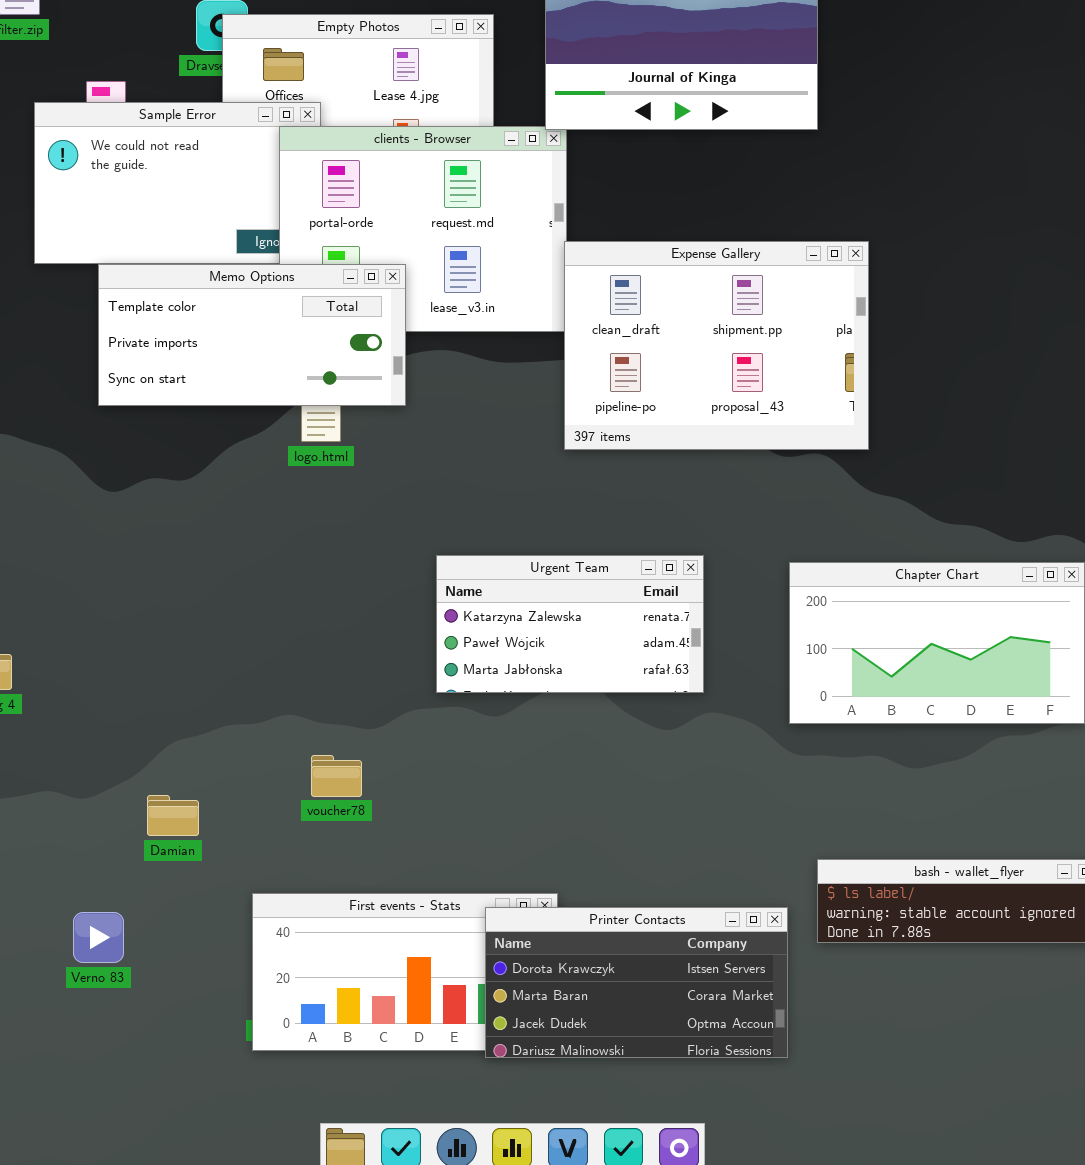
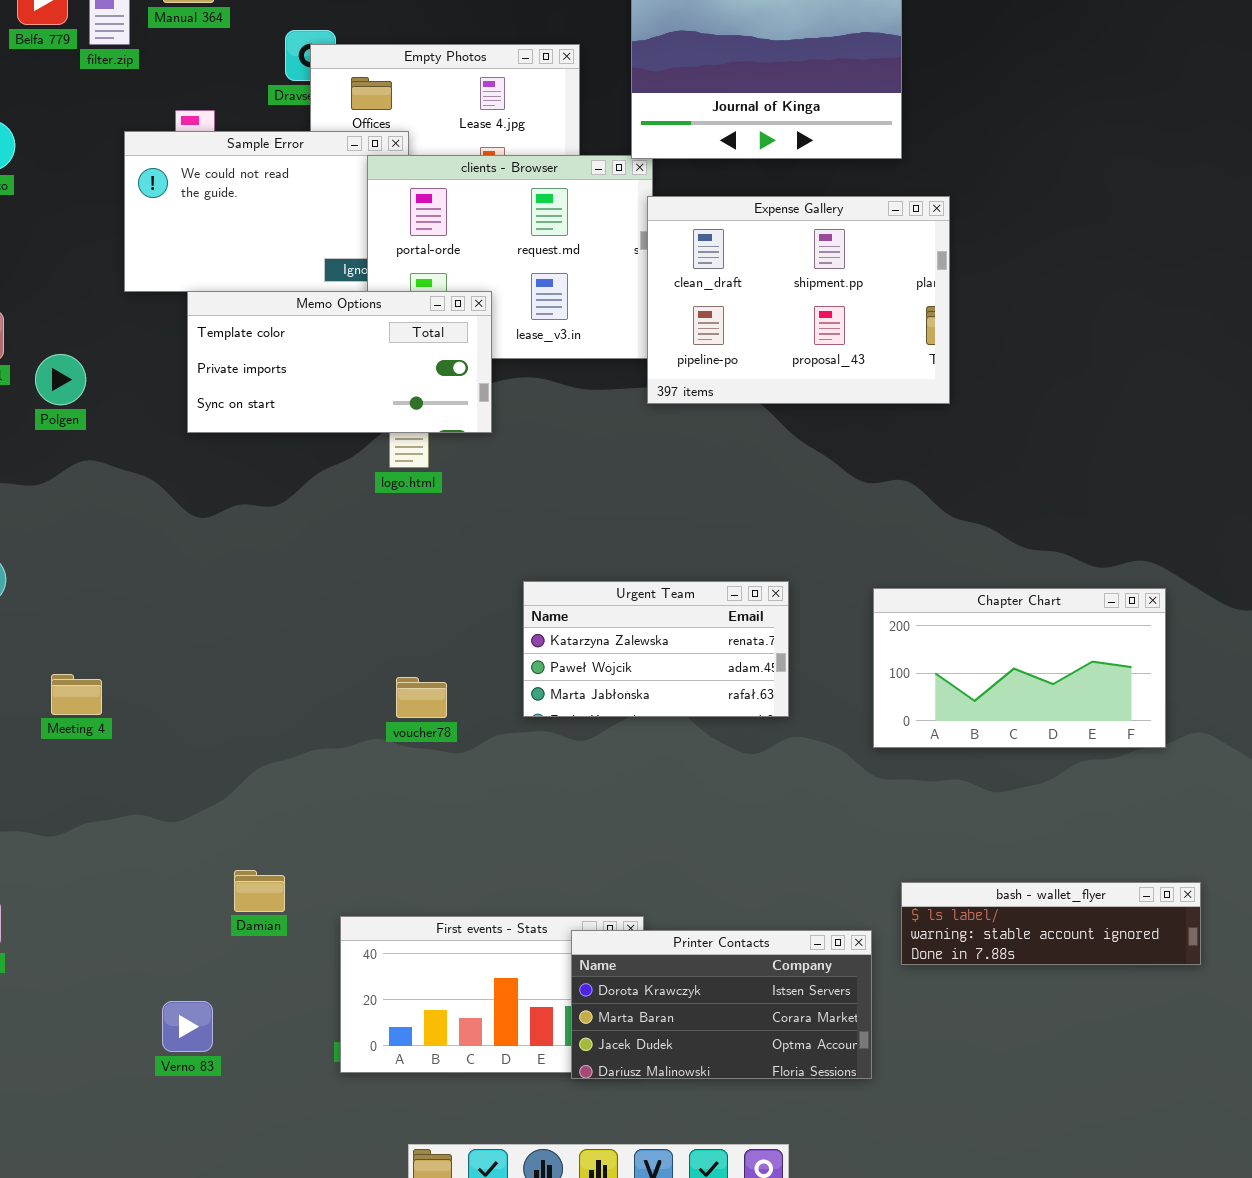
Expense Gallery: [564,241,869,450] -> [647,196,950,404], moved
voucher78: [311,755,362,797] -> [396,677,447,718], moved
Damian: [147,795,199,836] -> [234,870,285,912], moved
Verno 83: [73,912,124,963] -> [162,1001,213,1052], moved

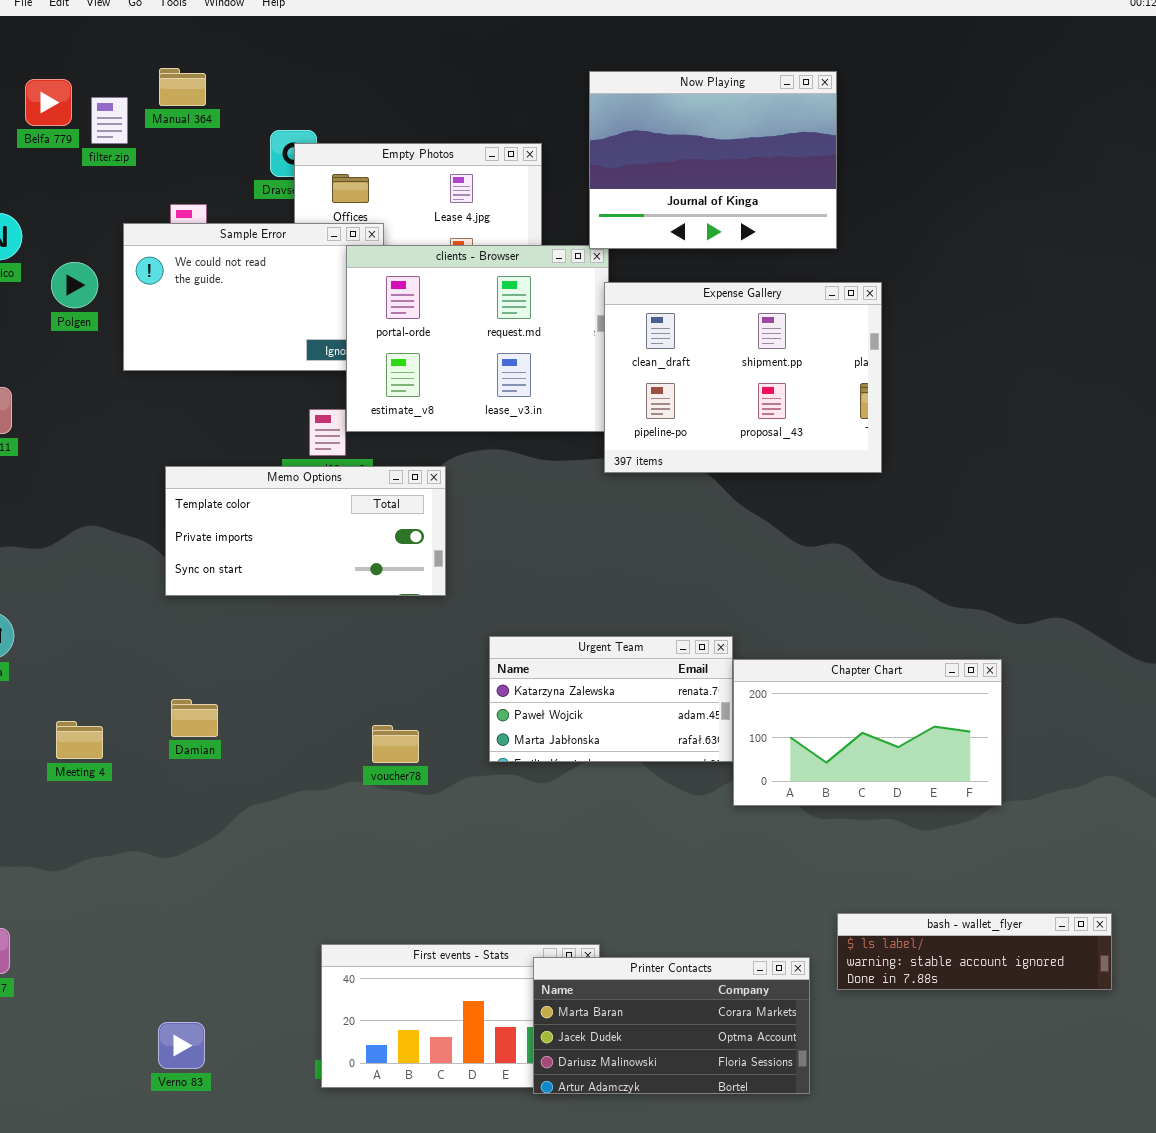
Memo Options: [187,291,492,433] -> [165,466,446,596], moved
Polgen: [35,354,86,405] -> [51,262,98,308], moved
Chapter Chart: [873,588,1166,748] -> [733,659,1002,806], moved
Damian: [234,870,285,912] -> [171,699,218,737], moved
Printer Contacts: [571,930,872,1079] -> [533,957,810,1094], scrolled down 1 row

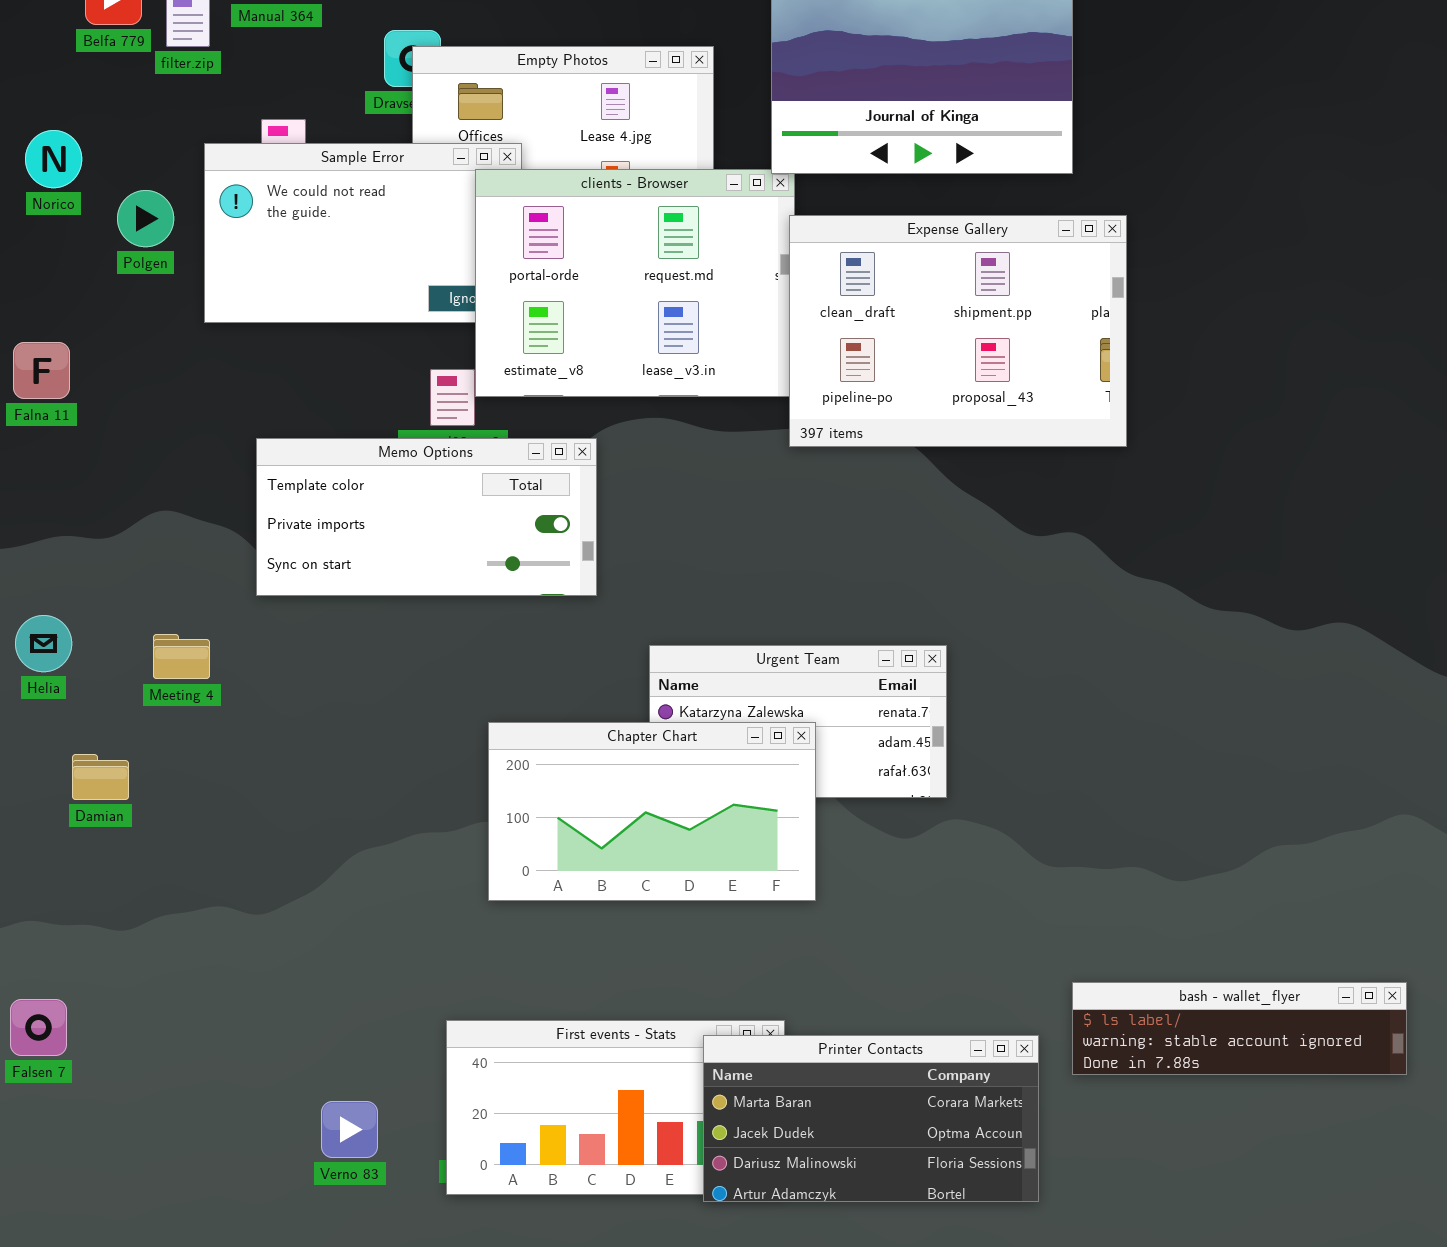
Chapter Chart: [733,659,1002,806] -> [488,722,816,901], moved
Damian: [171,699,218,737] -> [72,754,129,800], moved
Meeting 4: [56,721,103,759] -> [153,634,210,679], moved
Verno 83: [158,1022,205,1069] -> [321,1101,378,1158], moved

